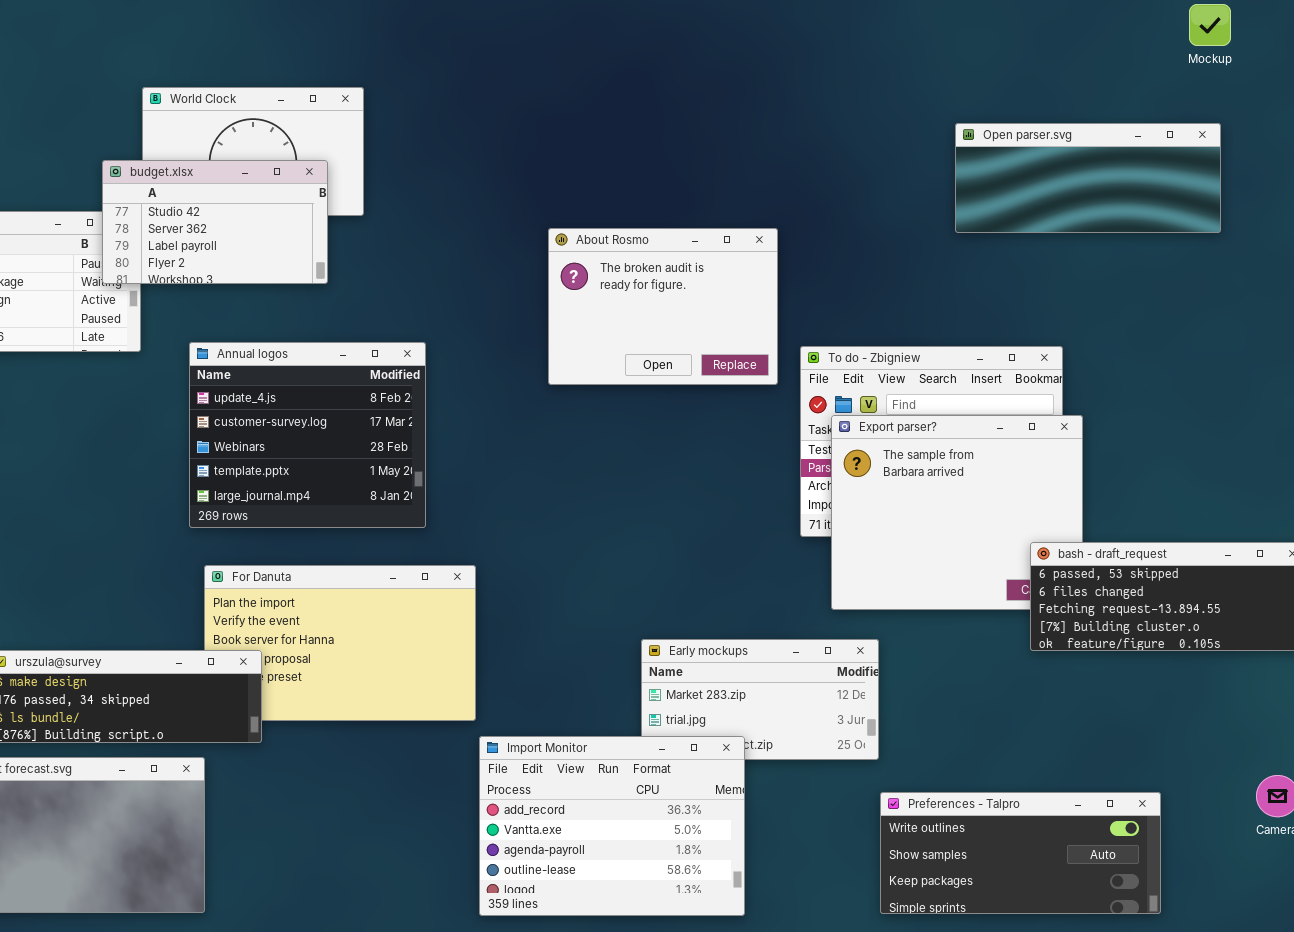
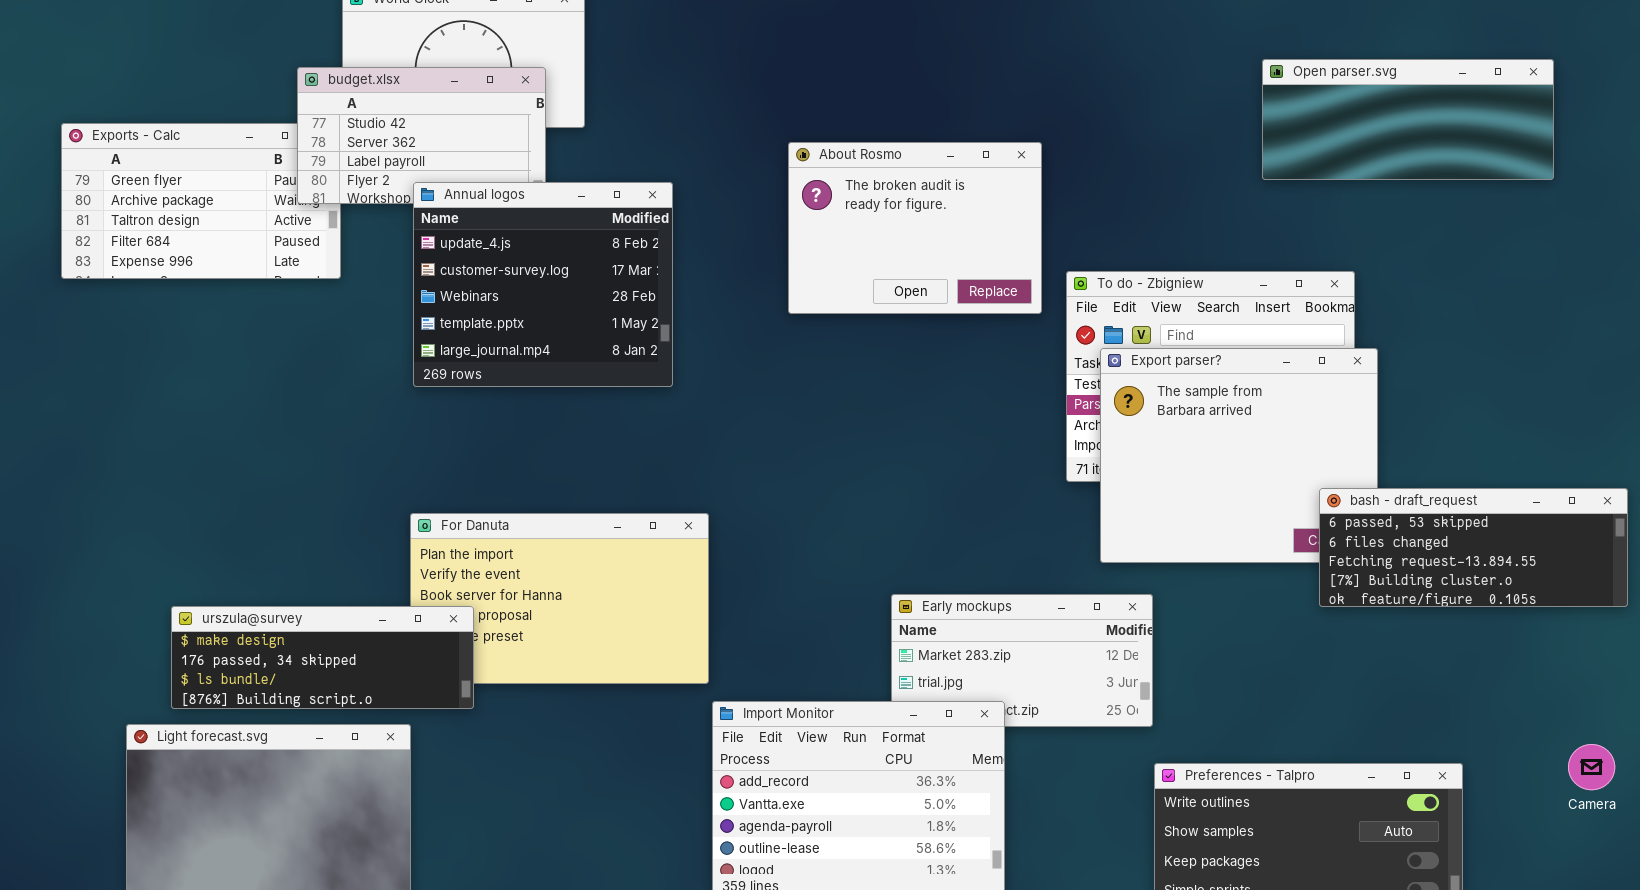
Open parser.svg: [955,123,1221,233] -> [1262,59,1554,180], moved
Annual logos: [189,342,426,528] -> [413,182,673,387], moved

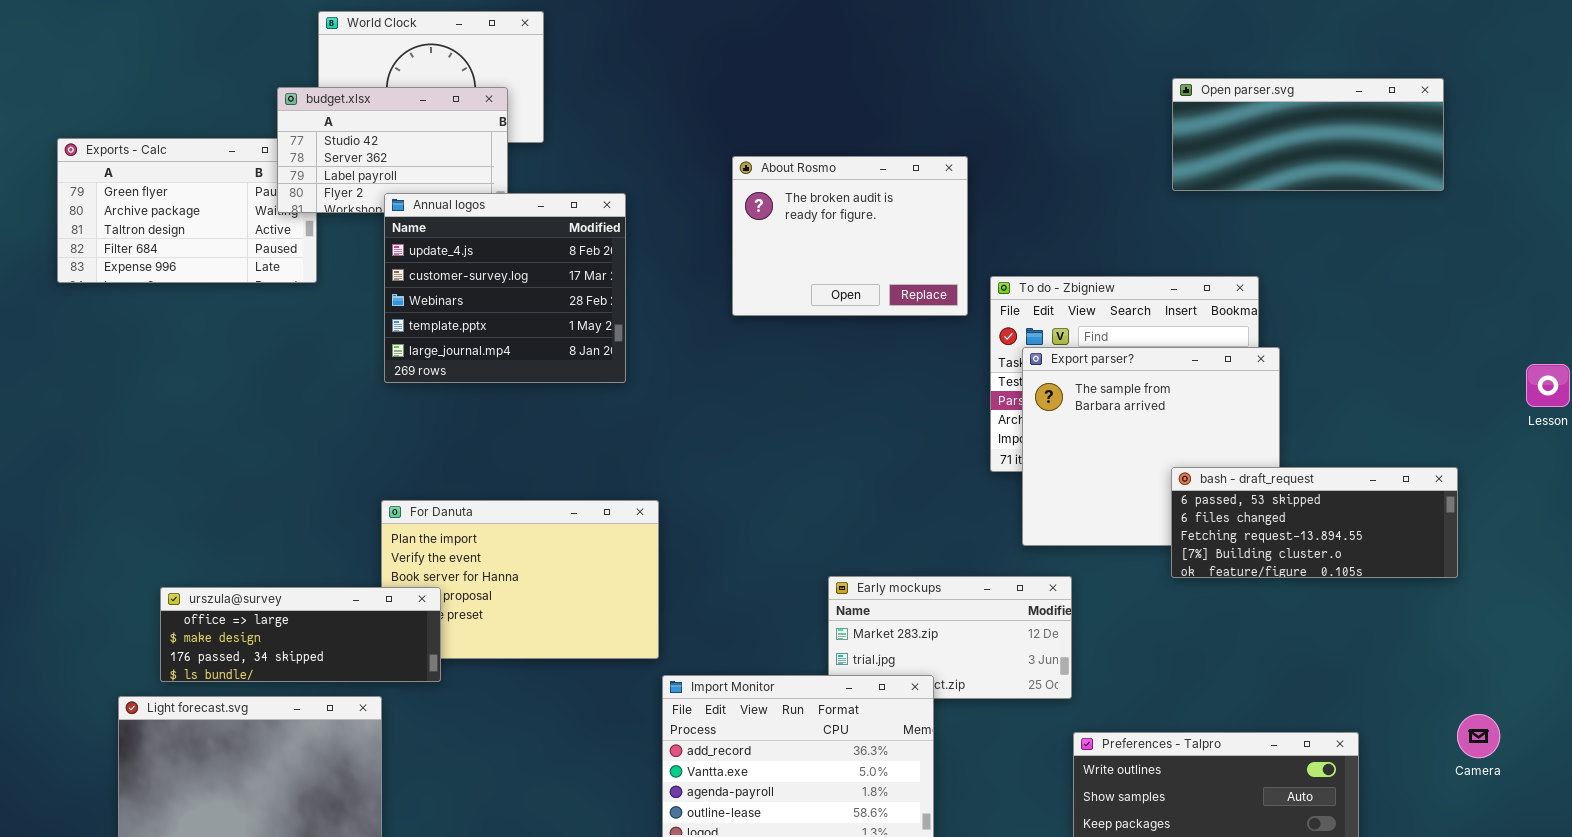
bash - draft_request: [1319,488,1628,607] -> [1171,467,1458,578], moved
urszula@survey: [171,606,474,709] -> [160,587,441,682], scrolled up 1 row

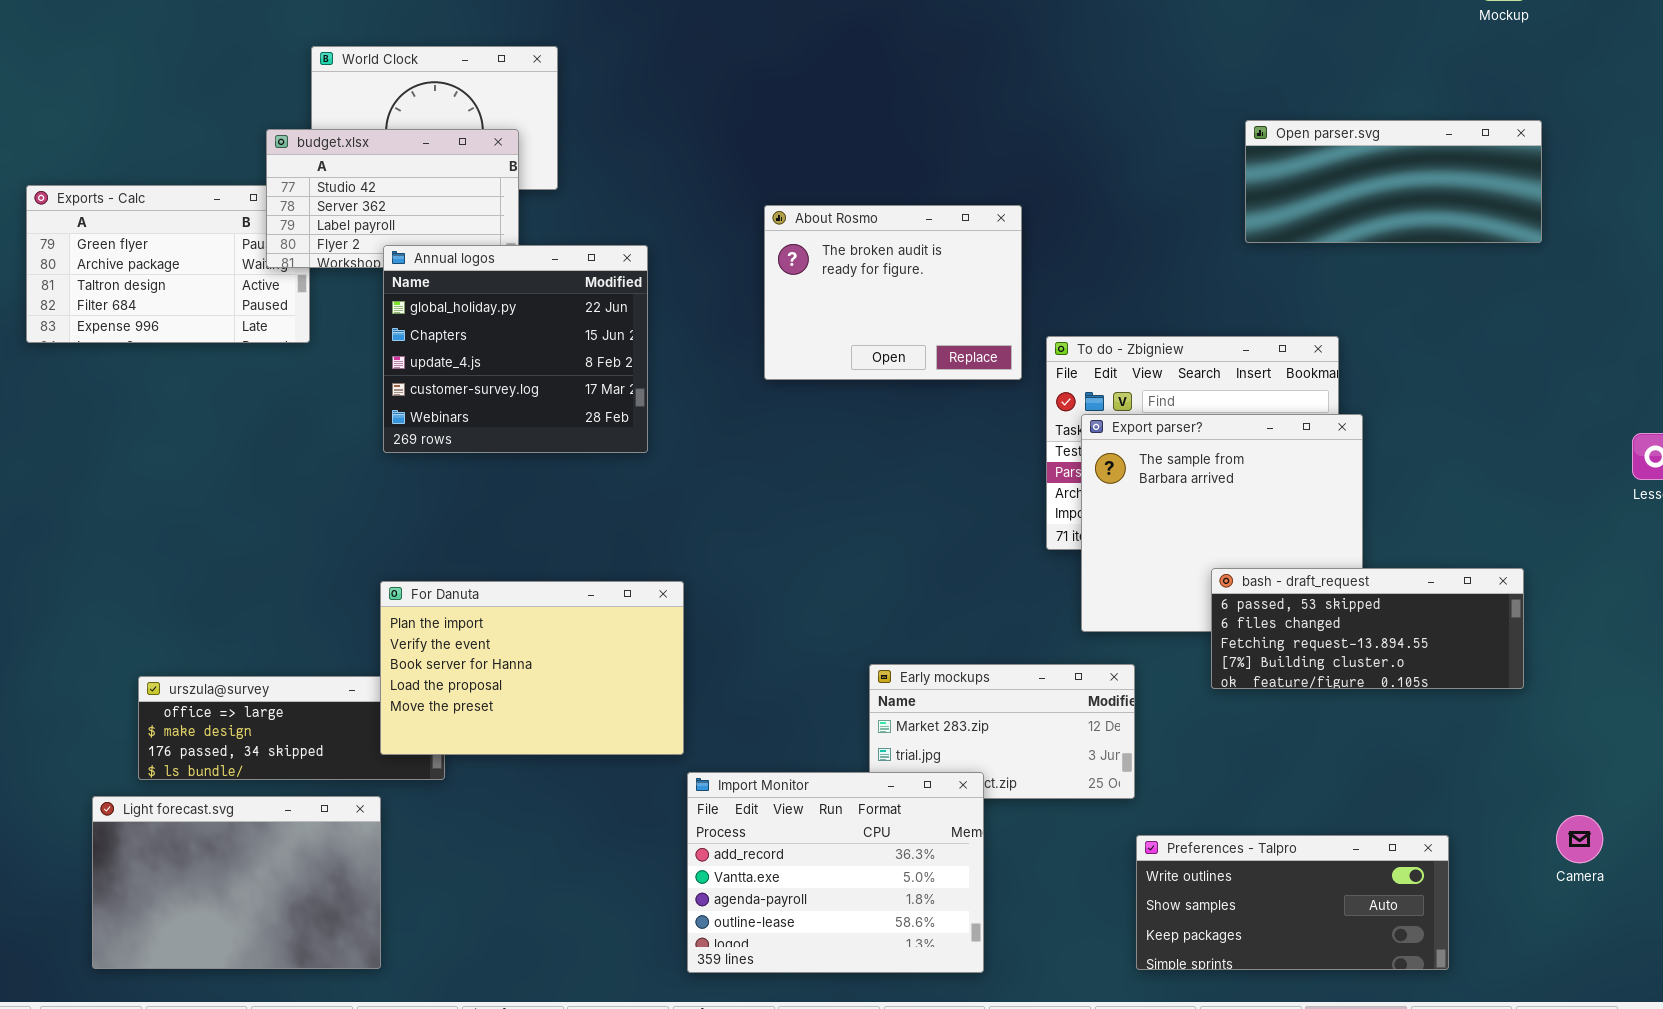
Annual logos: [384,193,626,383] -> [383,245,648,453], scrolled up 2 rows
bash - draft_request: [1171,467,1458,578] -> [1211,568,1524,689], moved
For Danuta: [381,500,659,659] -> [380,581,684,755], raised

